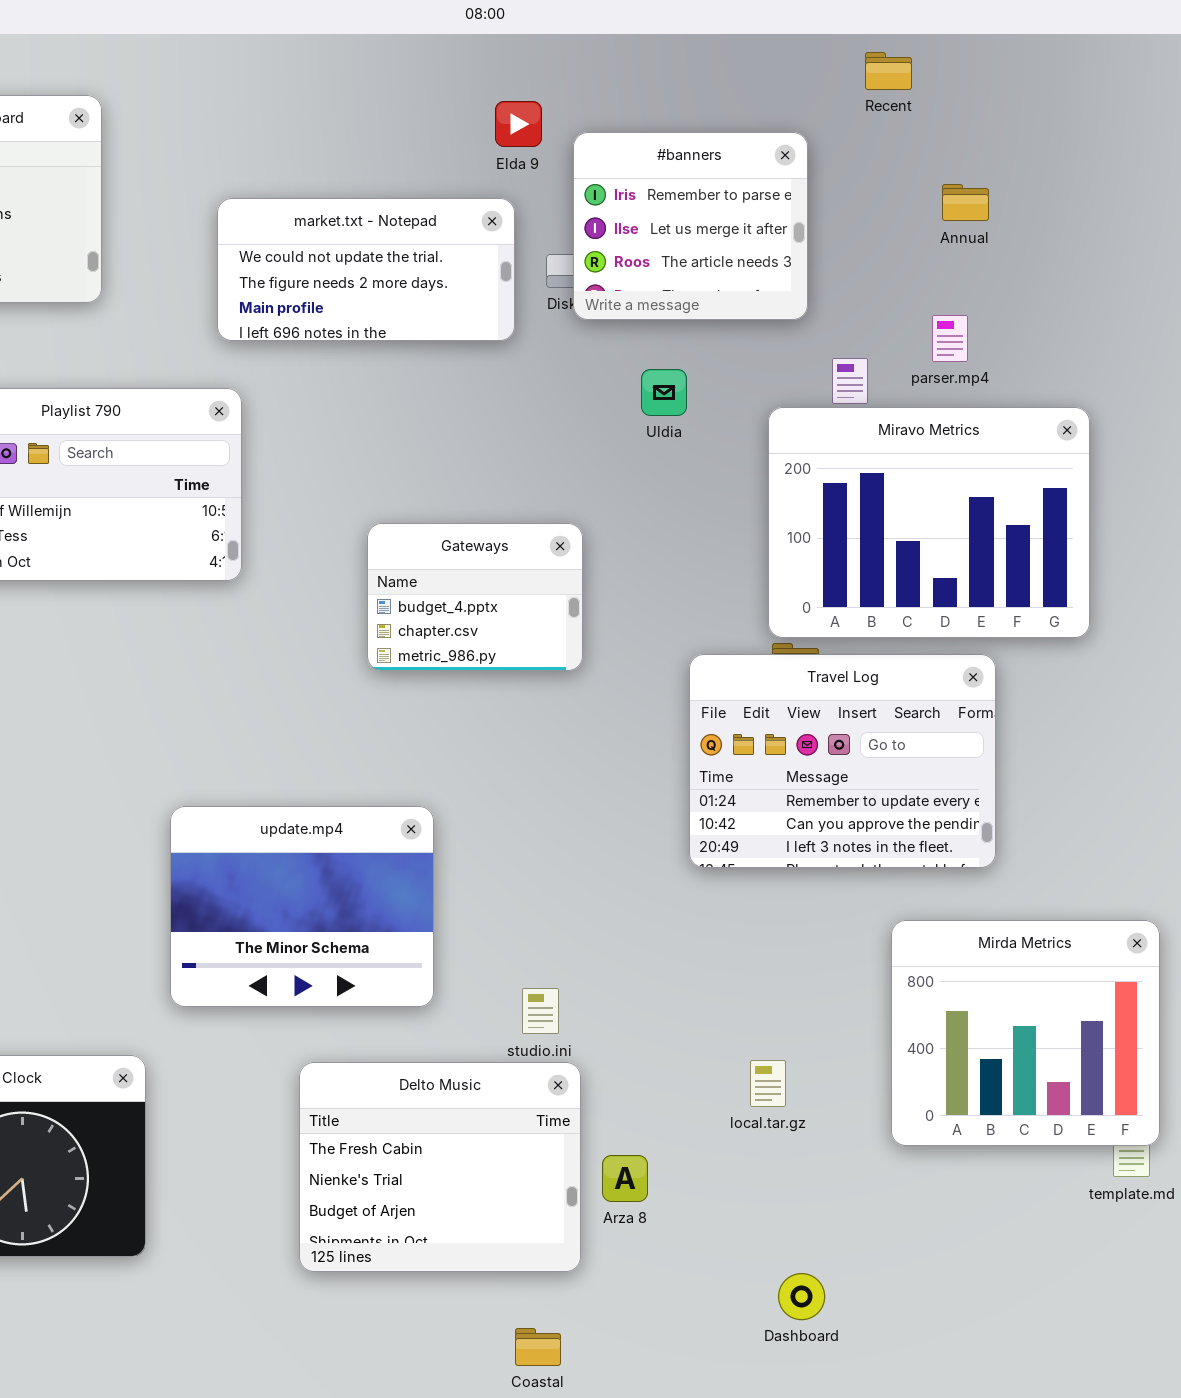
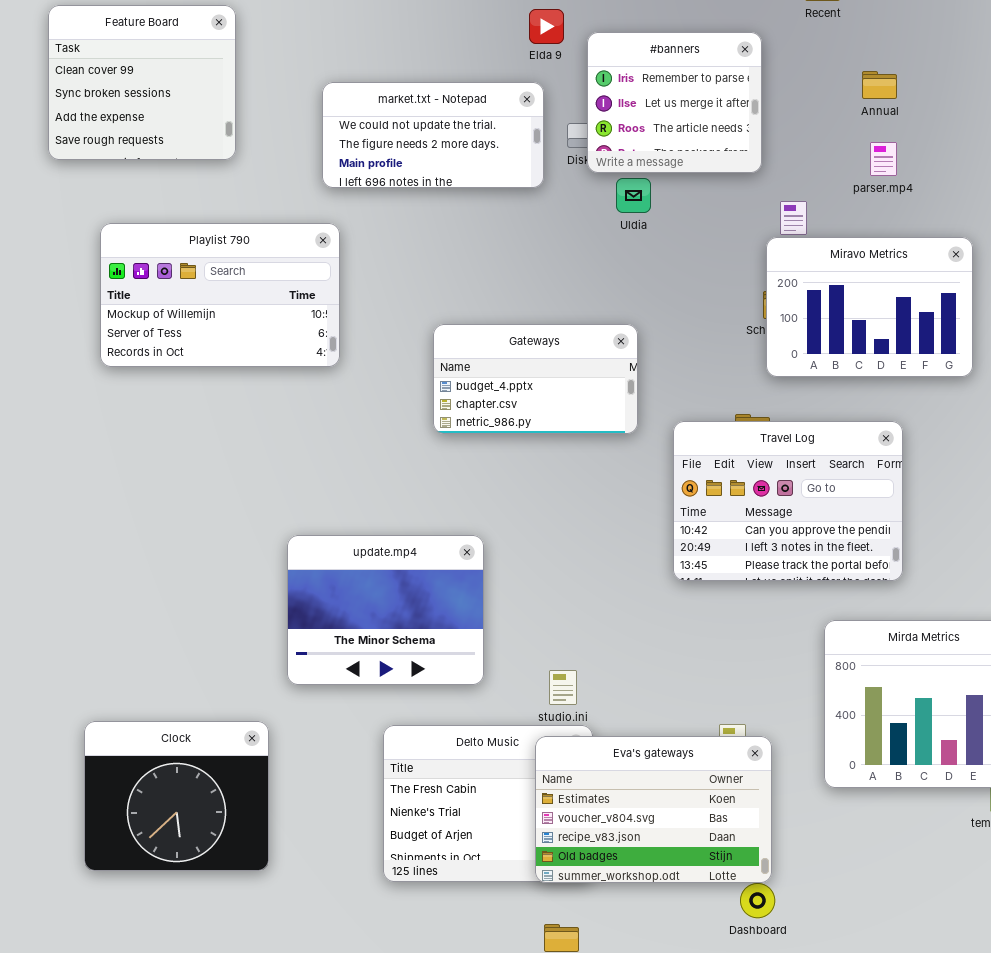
parser.mp4: [932,315,968,362] -> [870,142,897,176], moved
Uldia: [641,369,687,416] -> [616,178,651,213], moved
Miravo Metrics: [768,407,1090,638] -> [766,237,973,377], resized
Gateways: [367,523,583,671] -> [433,324,638,434], resized
Travel Log: [689,654,996,868] -> [673,421,903,581], scrolled down 1 row
Eva's gateways: none -> [535,736,772,883], opened

